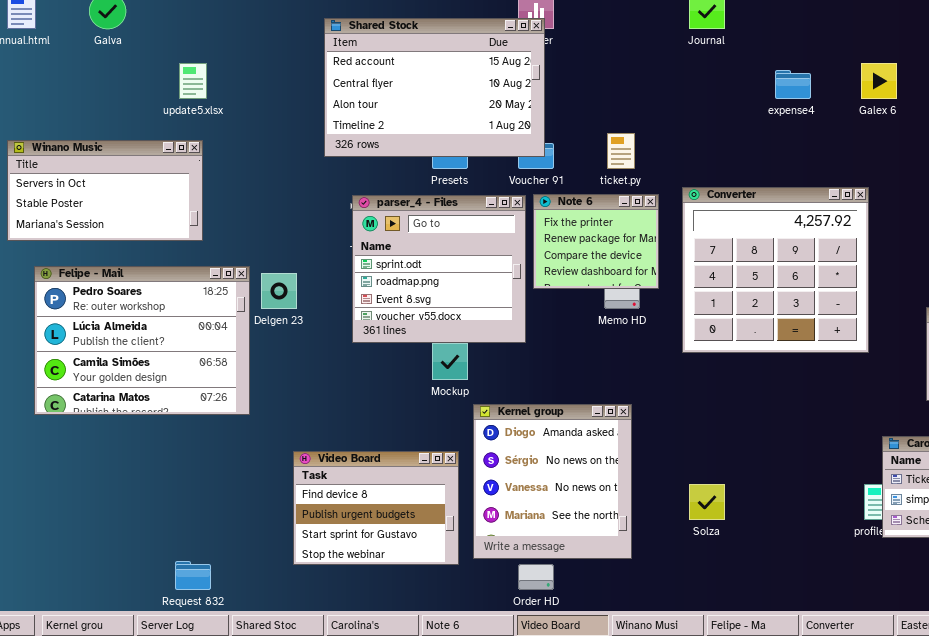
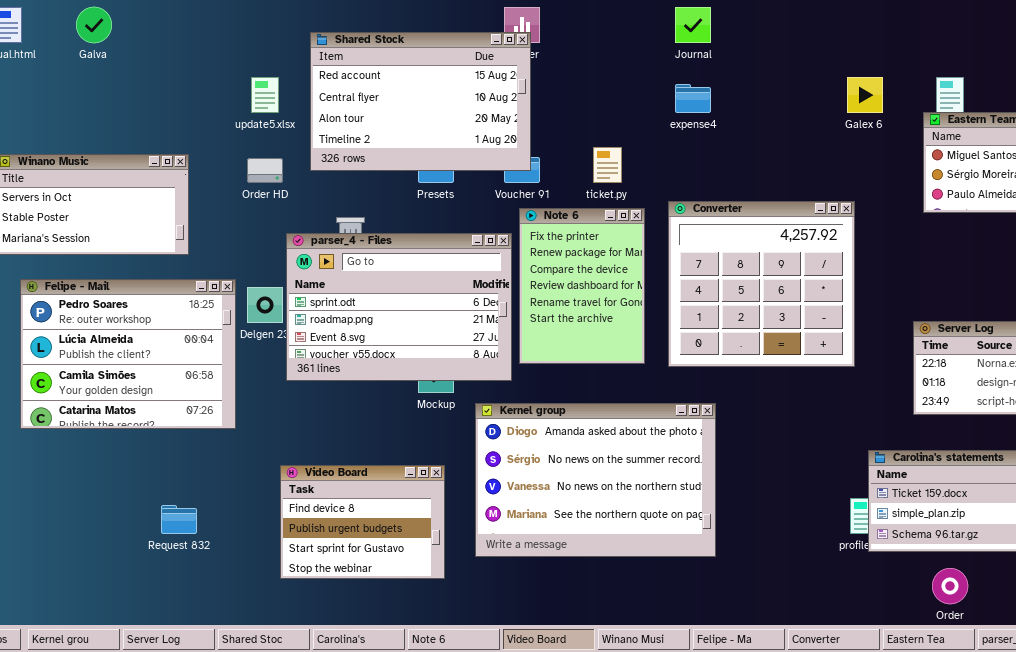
update5.xlsx: [179,63,207,99] -> [251,77,279,113], moved
expense4: [775,70,811,99] -> [675,84,711,113], moved
Note 6: [533,194,659,289] -> [519,208,645,364], resized
parser_4 - Files: [352,195,526,343] -> [286,233,512,381], moved, resized
Kernel group: [473,404,632,559] -> [475,403,716,557], moved, resized
Request 832: [175,561,211,590] -> [161,505,197,534], moved
Order HD: [518,564,554,590] -> [247,158,283,183], moved

